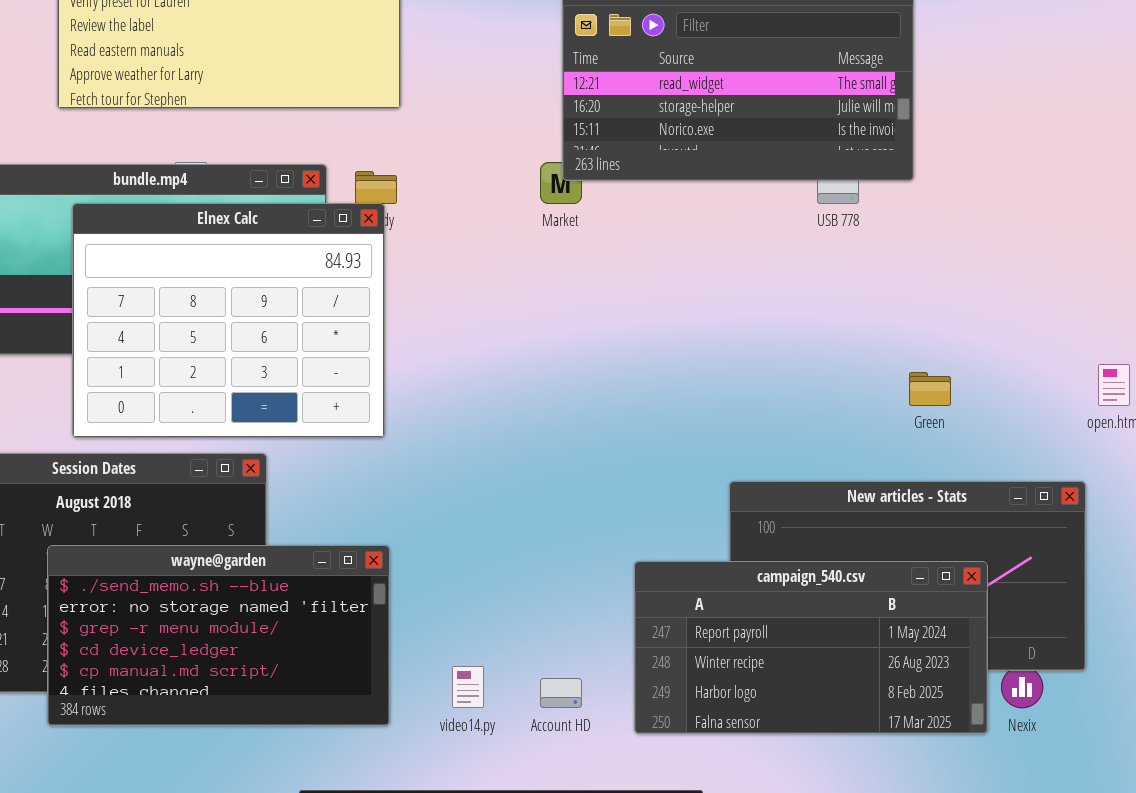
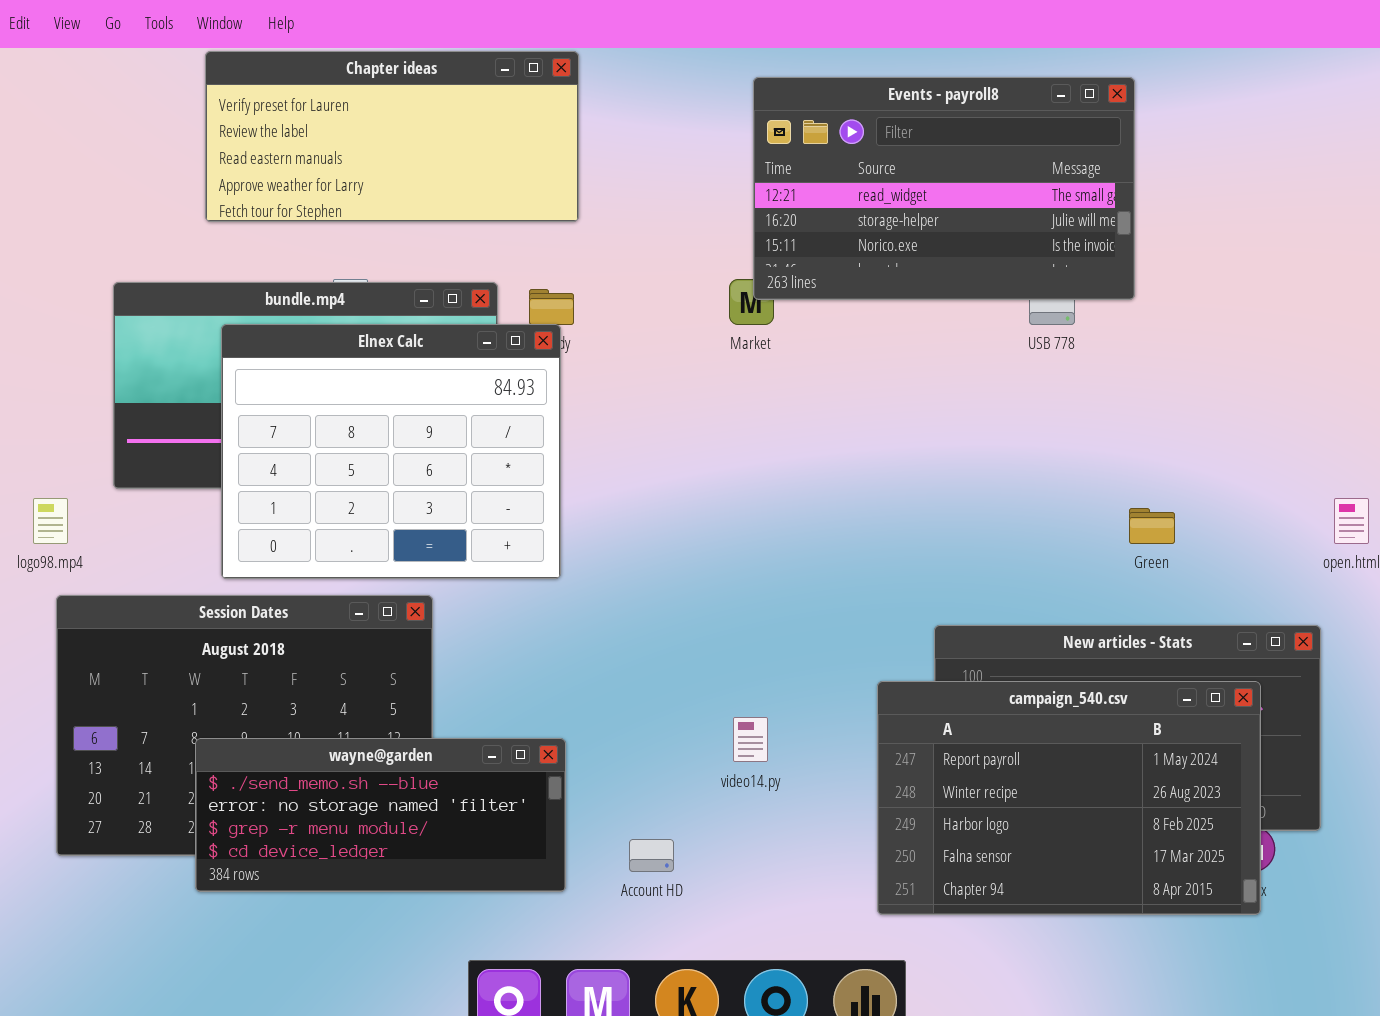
wayne@garden: [47,545,390,726] -> [195,738,566,892], resized
campaign_540.csv: [634,561,988,734] -> [877,681,1261,915], moved, resized
video14.py: [452,666,484,708] -> [733,717,768,762], moved
Account HD: [540,678,582,708] -> [629,839,674,872], moved

